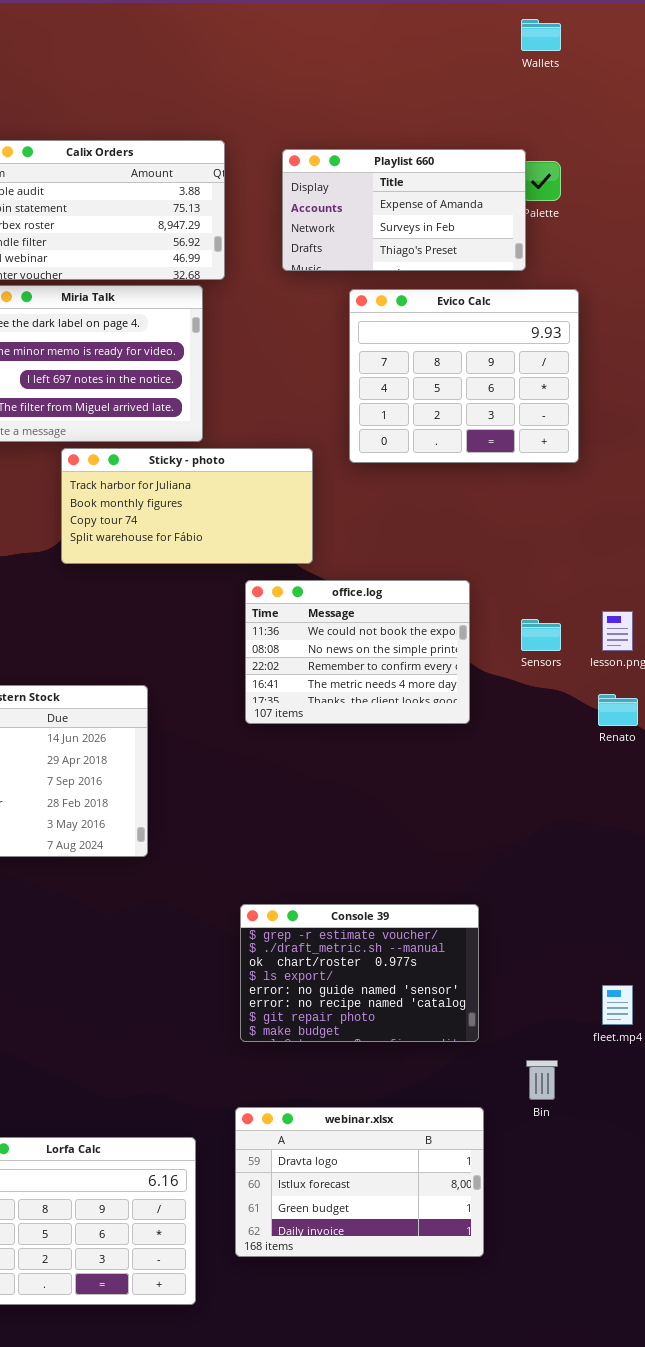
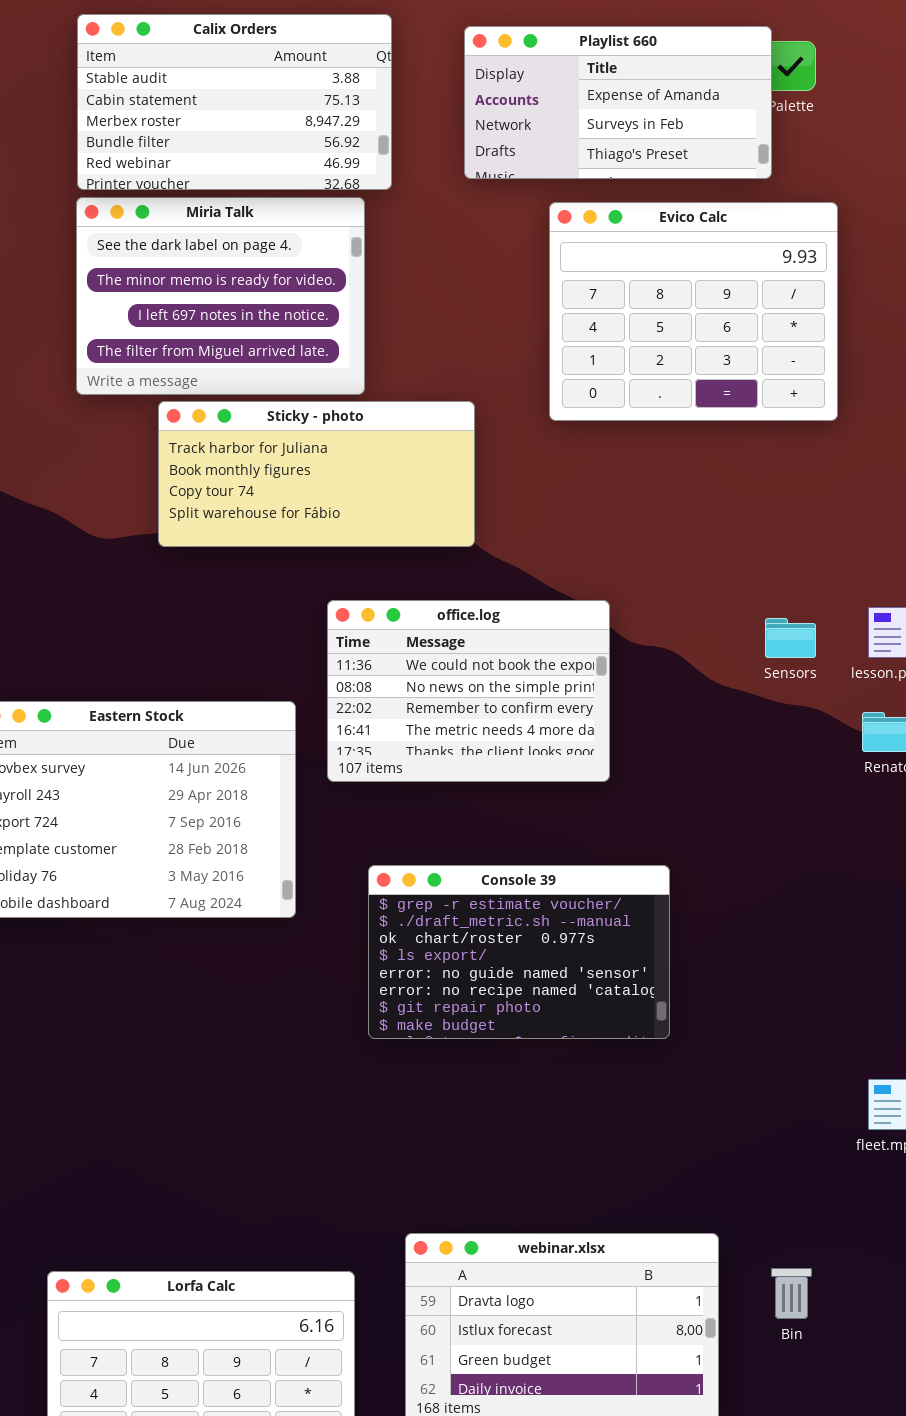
Sticky - photo: [61,448,313,564] -> [158,401,475,547], moved
office.log: [245,580,470,724] -> [327,600,610,782], moved
Console 39: [240,904,479,1042] -> [368,865,670,1039], moved
Bin: [526,1060,558,1100] -> [771,1268,812,1319], moved

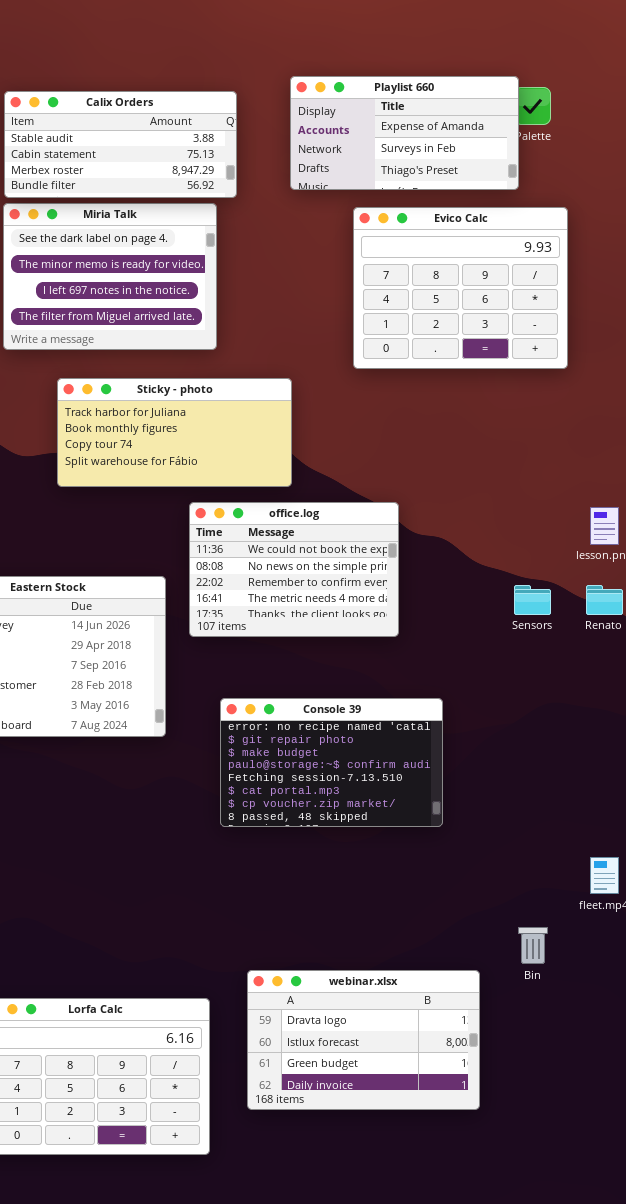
Calix Orders: [77,14,392,190] -> [4,91,237,198], resized
Sticky - photo: [158,401,475,547] -> [57,378,292,487], moved
Sensors: [765,618,816,658] -> [514,585,551,615], moved
Console 39: [368,865,670,1039] -> [220,698,443,827], scrolled down 5 rows
Bin: [771,1268,812,1319] -> [518,927,548,964], moved

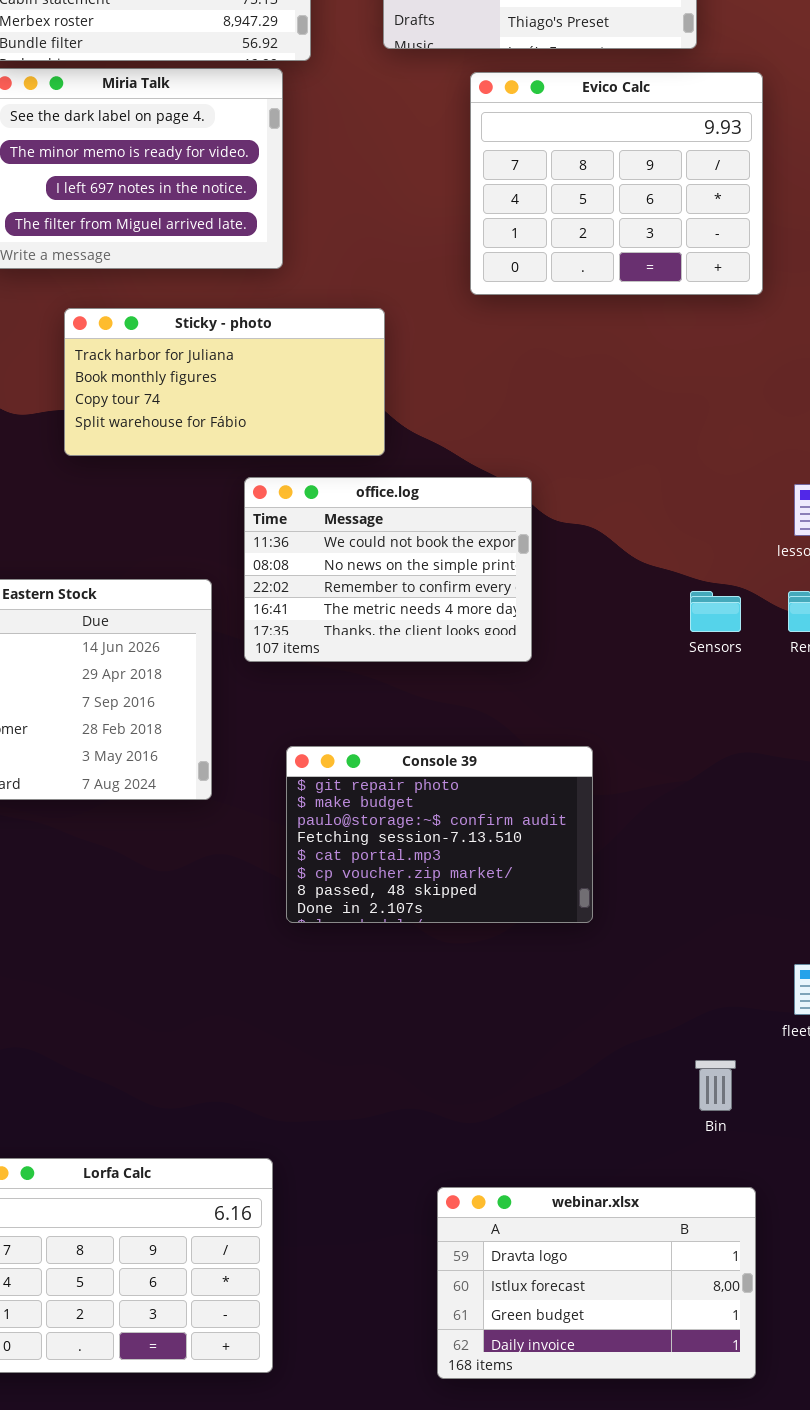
Console 39: [220,698,443,827] -> [286,746,593,923], scrolled down 1 row
webinar.xlsx: [247,970,480,1110] -> [437,1187,756,1379], moved

